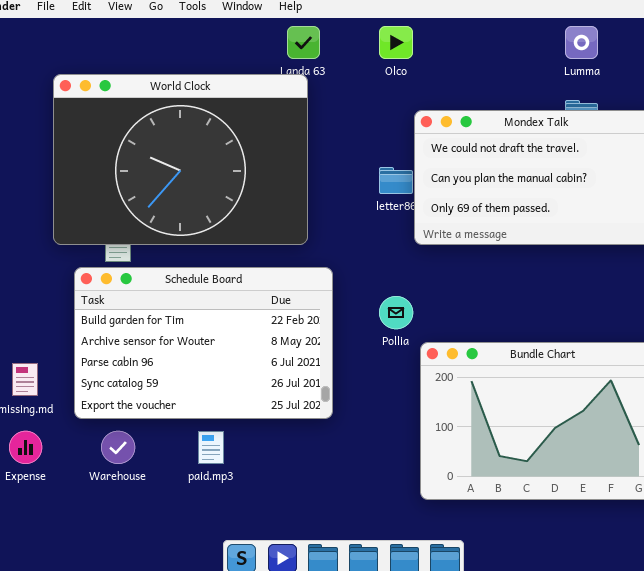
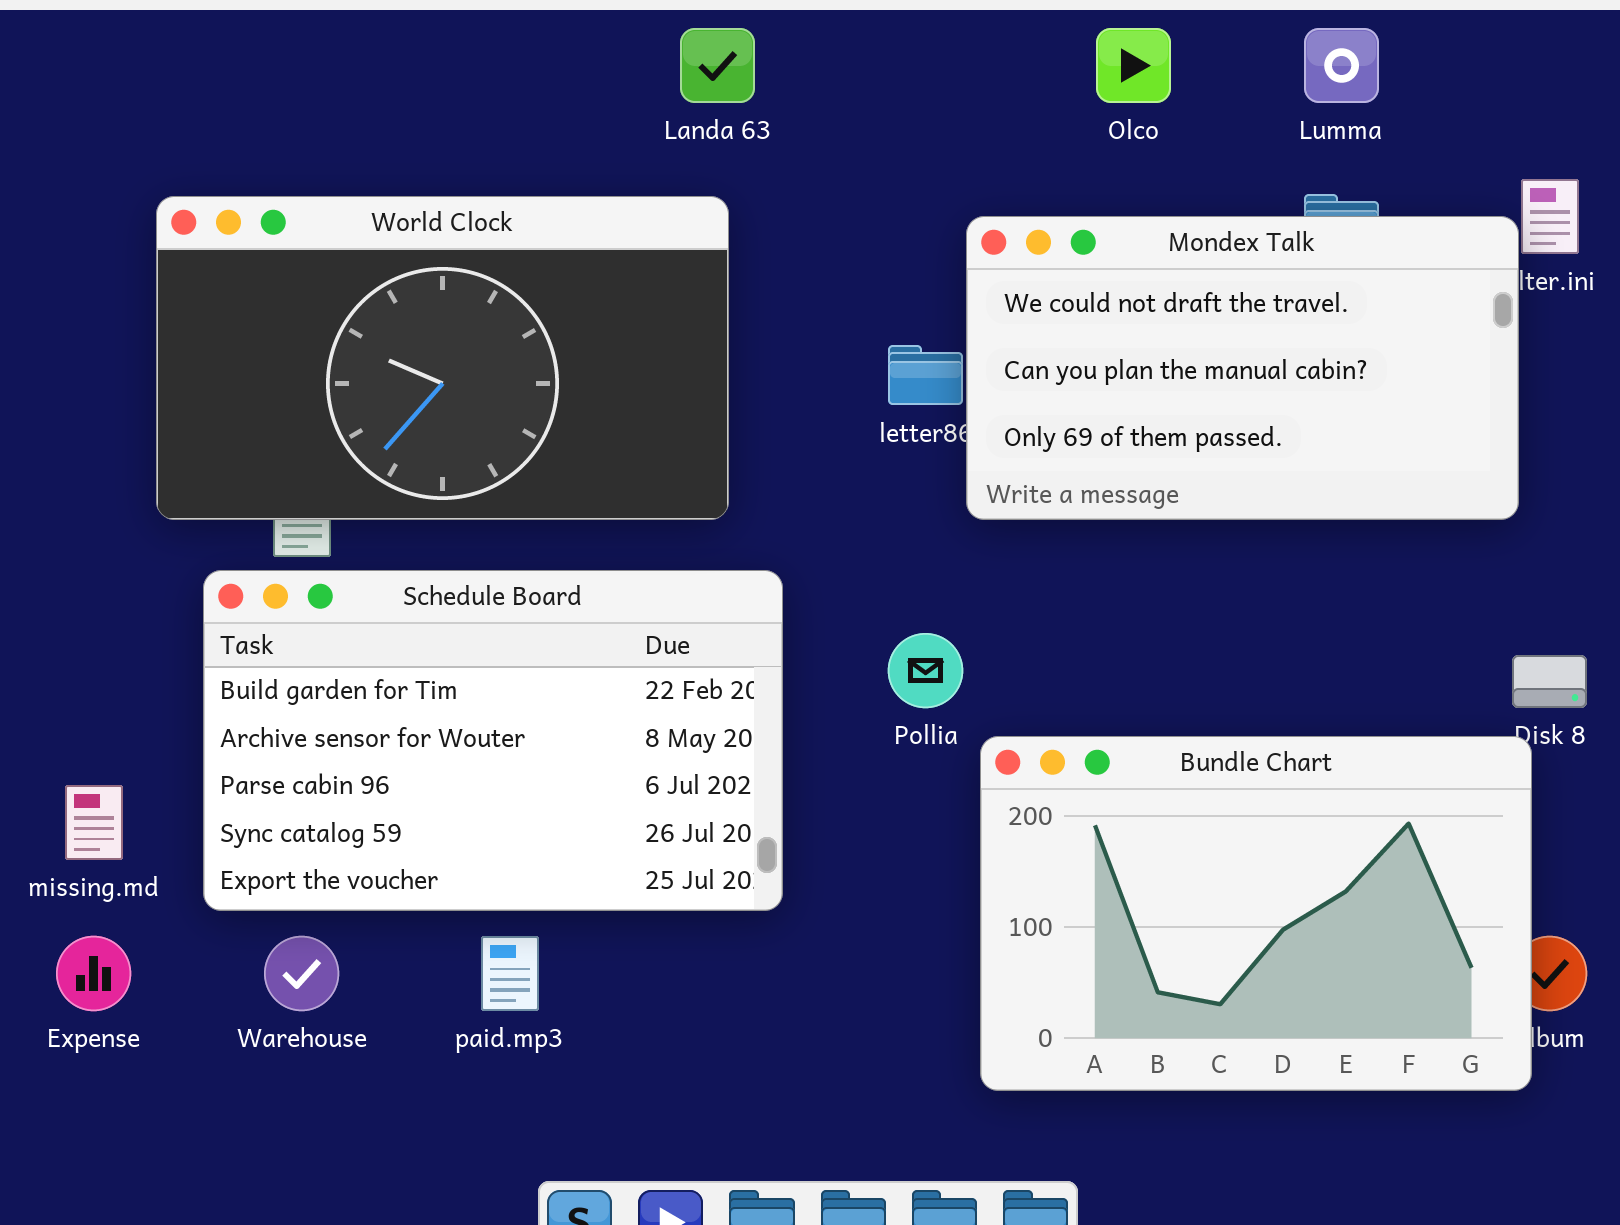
Olco: [379,26,413,59] -> [1096,28,1171,103], moved
World Clock: [53,74,308,245] -> [156,196,729,520], resized

